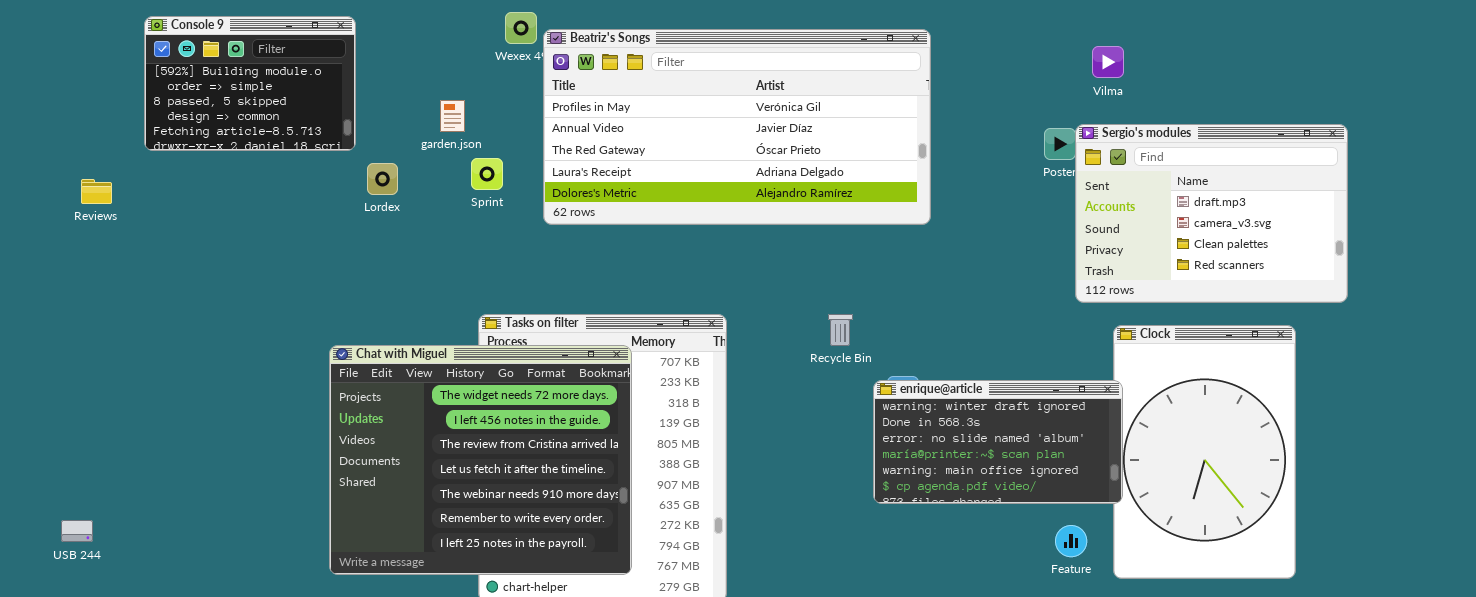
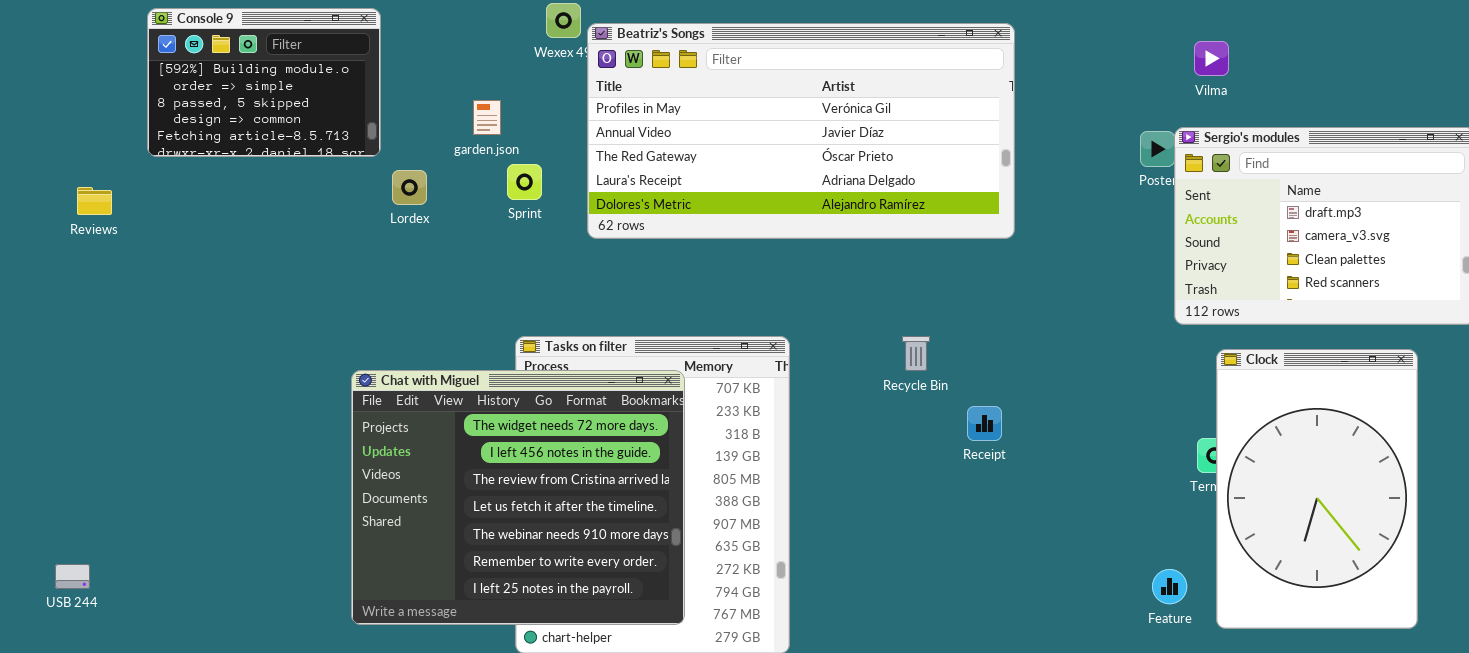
enrique@article: [873,380,1123,504] -> none, closed

